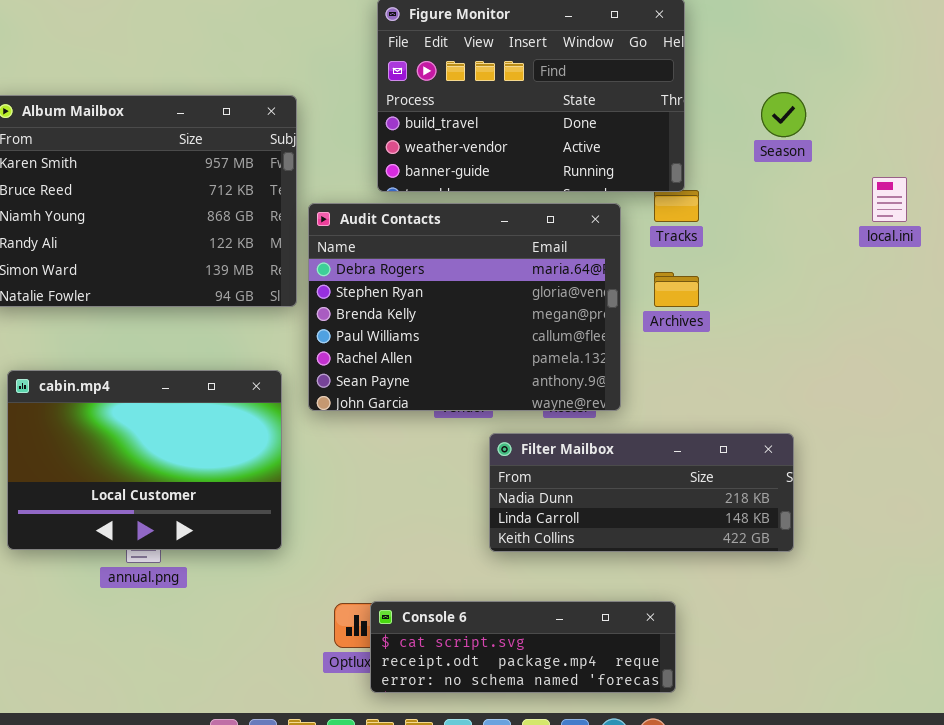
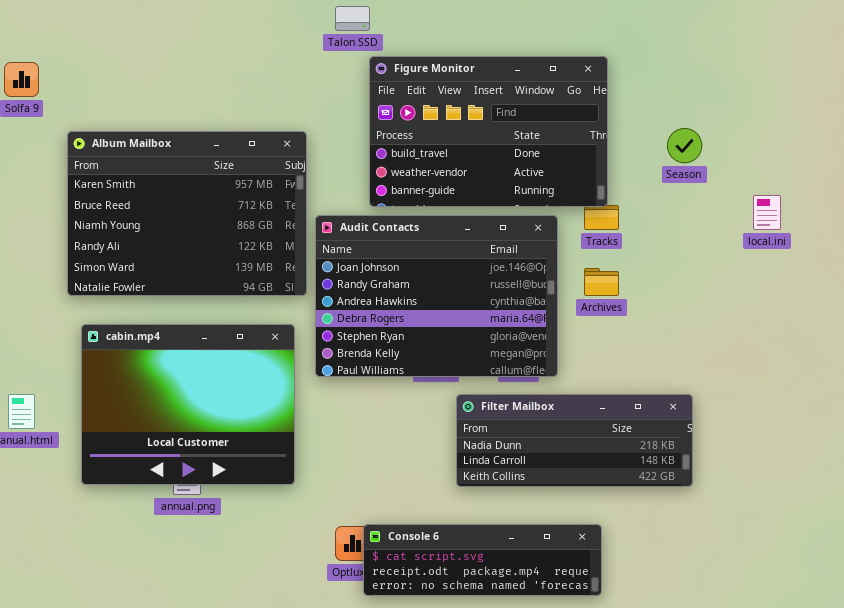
Audit Contacts: [308,203,621,411] -> [315,215,558,377], scrolled up 3 rows
cabin.mp4: [7,370,282,550] -> [81,324,295,485], resized

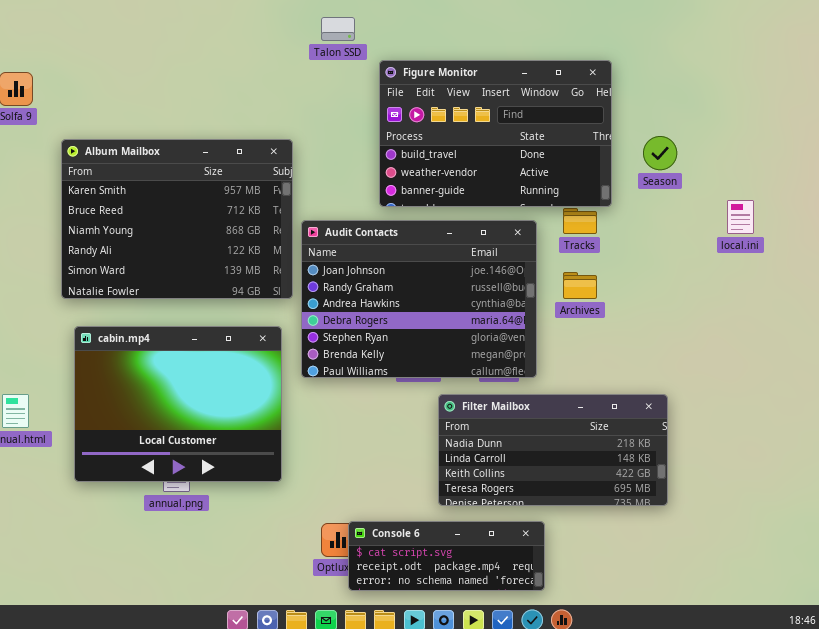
Figure Monitor: [369,56,608,207] -> [379,60,612,207], moved
Filter Mailbox: [456,394,693,487] -> [438,394,668,506], resized
Console 6: [363,524,602,596] -> [348,521,545,591], resized

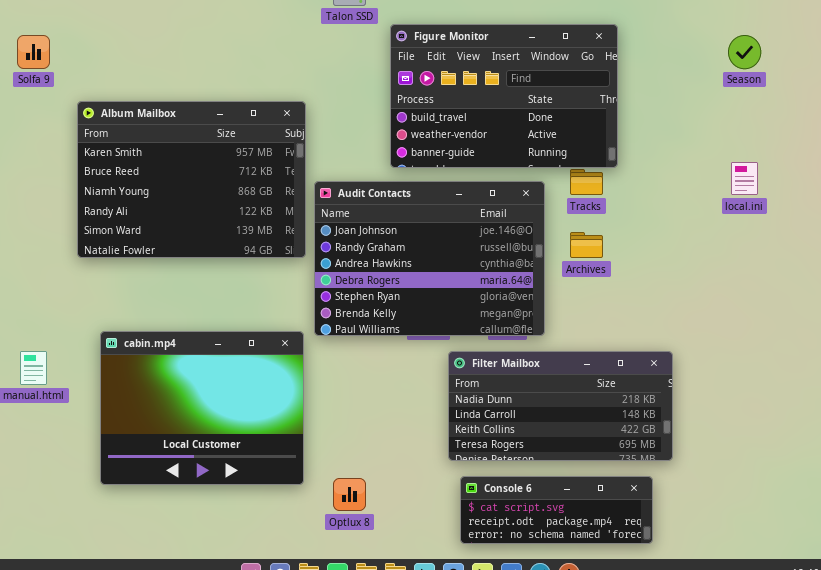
Season: [643,136,677,170] -> [728,35,761,69], moved
cabin.mp4: [74,326,282,482] -> [100,331,304,485], moved
Console 6: [348,521,545,591] -> [460,476,653,544], moved

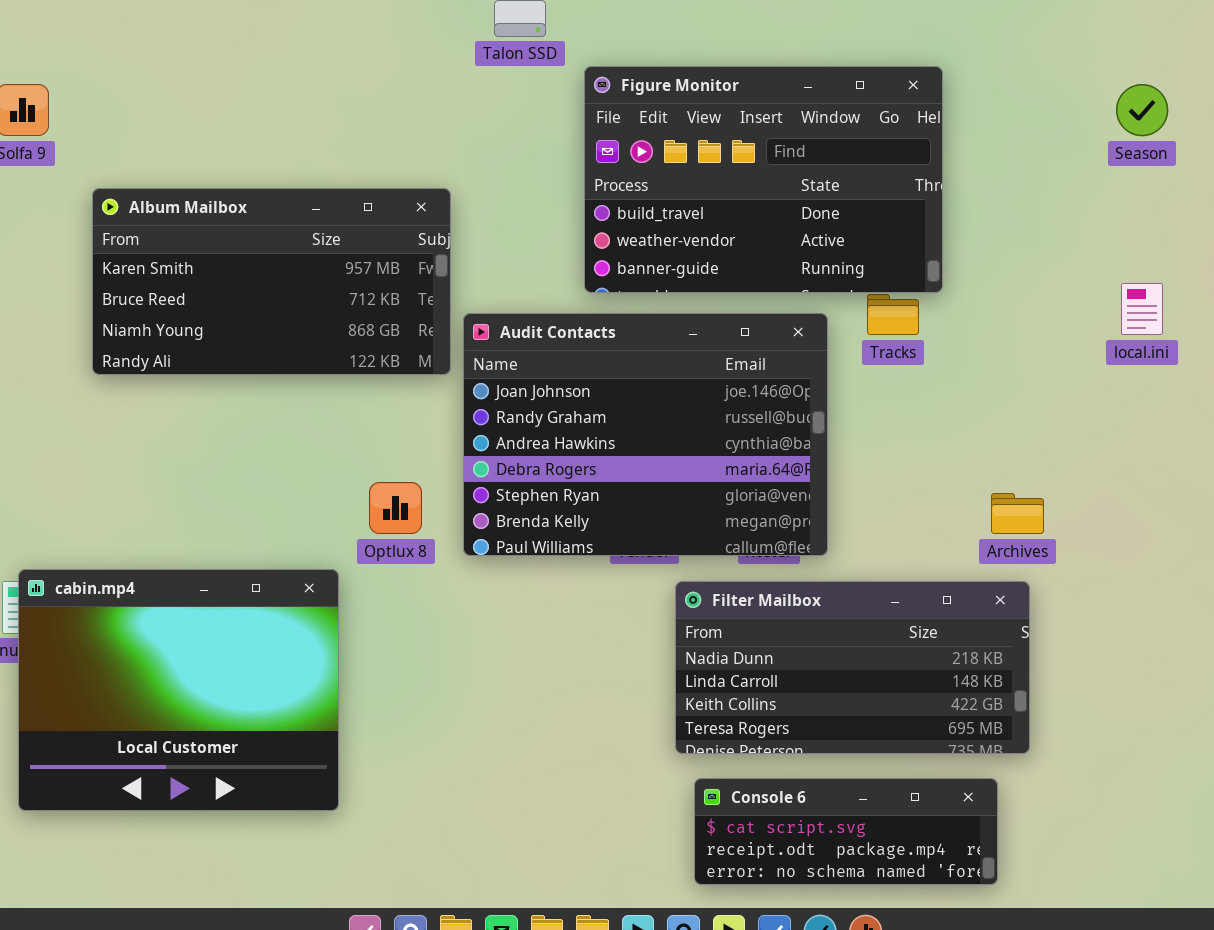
Album Mailbox: [77,101,306,258] -> [92,188,451,375], resized
Archives: [570,232,603,258] -> [991,493,1044,534], moved
cabin.mp4: [100,331,304,485] -> [18,569,339,811], moved
Optlux 8: [333,478,366,511] -> [369,482,422,534], moved

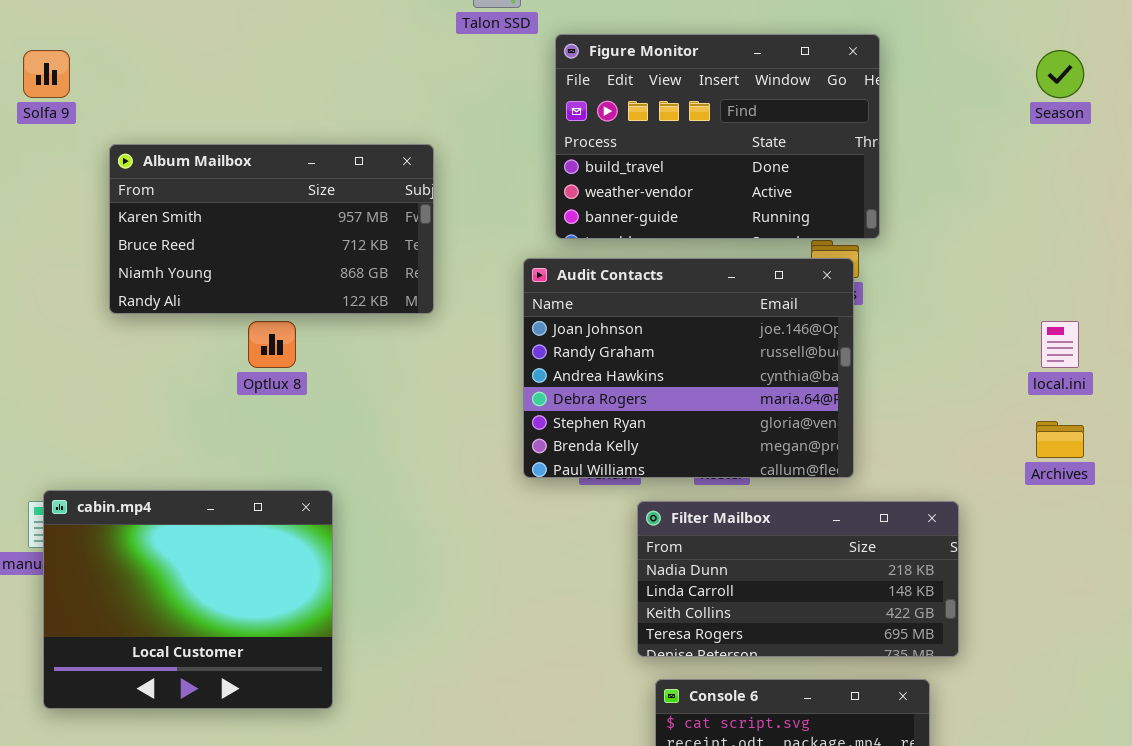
local.ini: [1121,283,1163,335] -> [1041,321,1079,368], moved
Audit Contacts: [463,313,828,556] -> [523,258,854,478], moved
Optlux 8: [369,482,422,534] -> [248,321,296,368], moved
Archives: [991,493,1044,534] -> [1036,421,1084,458], moved

